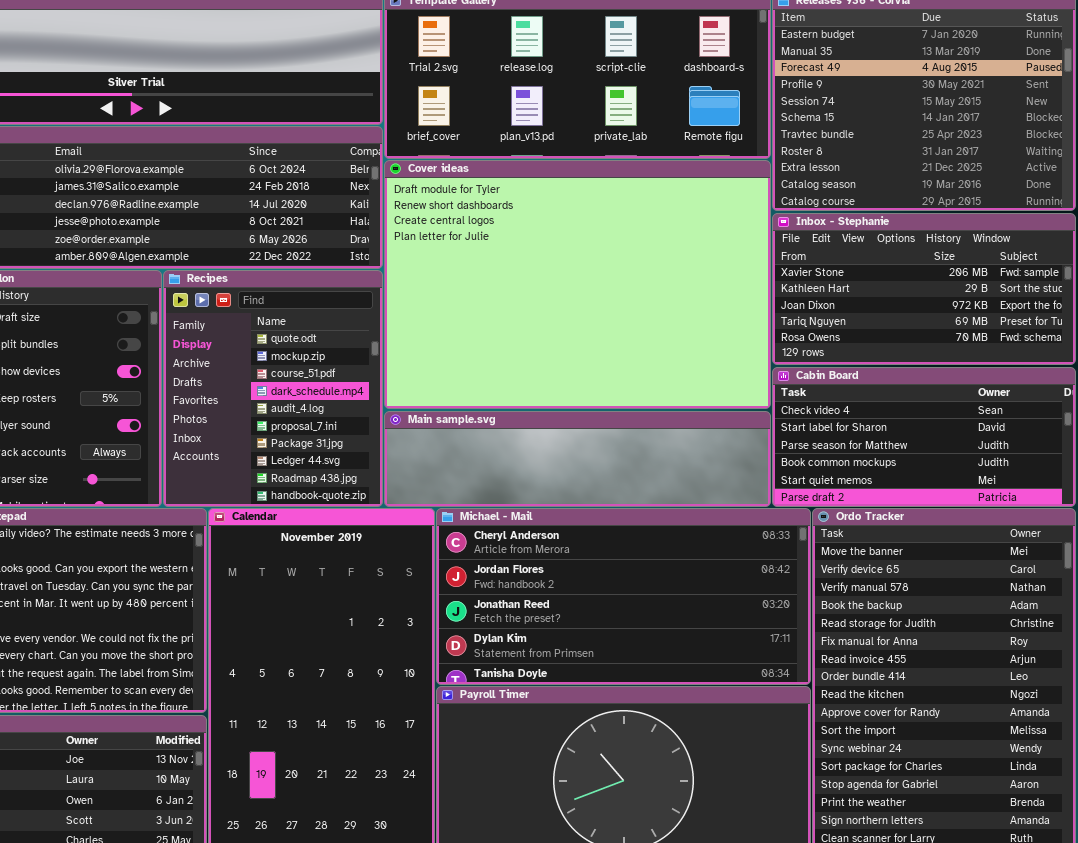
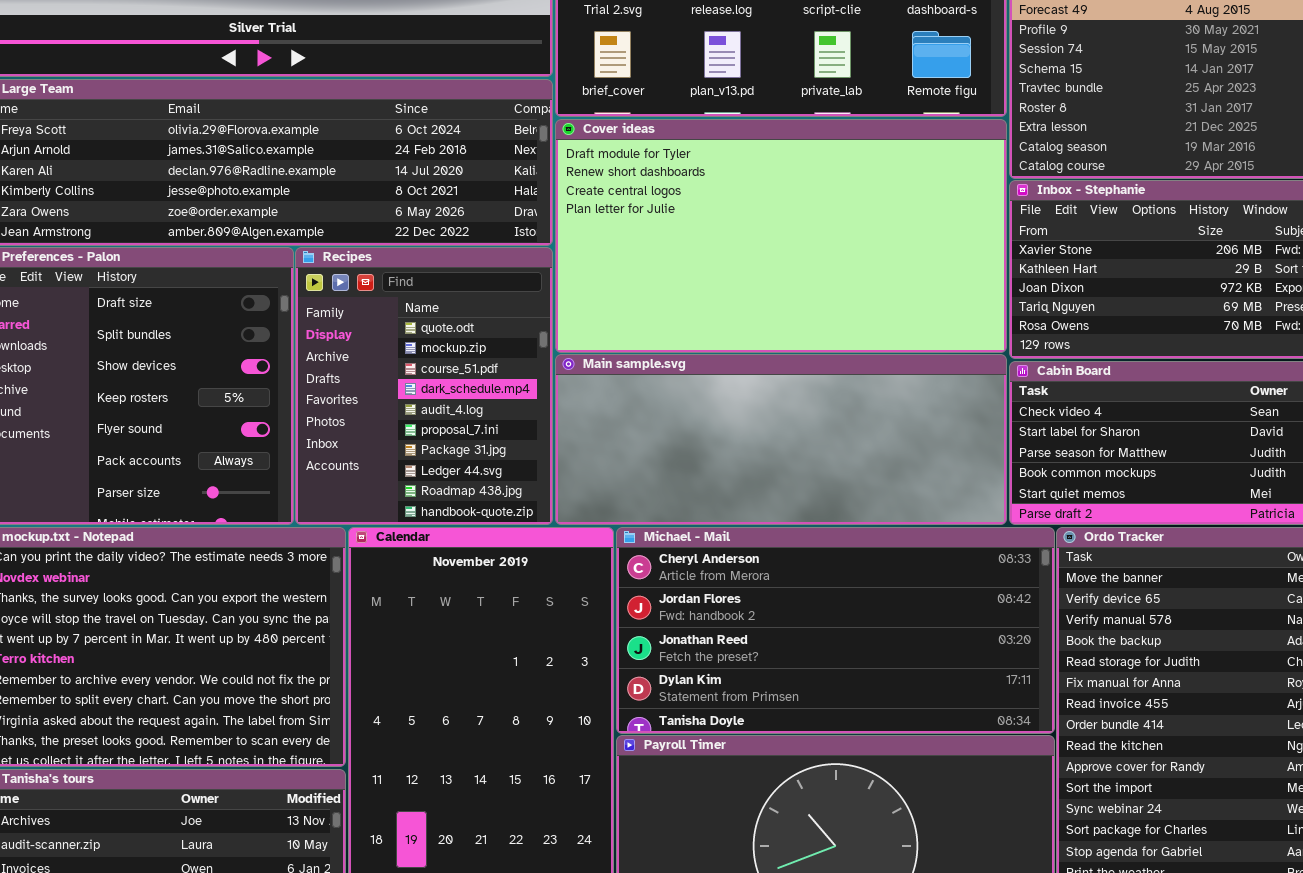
Cover ideas: [384,160,771,409] -> [555,119,1007,353], resized
Main sample.svg: [384,411,771,507] -> [555,354,1007,525], resized

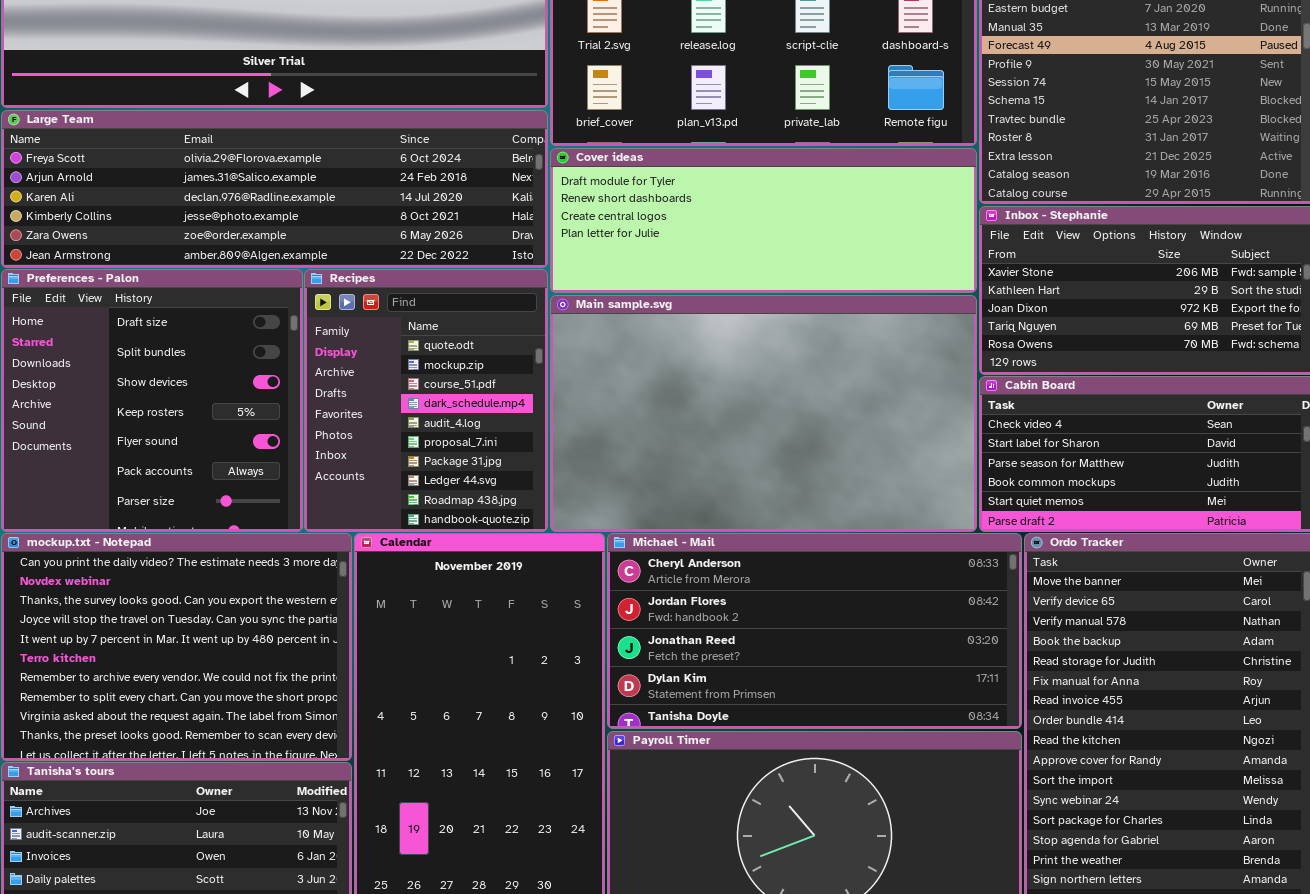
Cover ideas: [555,119,1007,353] -> [550,148,977,293], resized
Main sample.svg: [555,354,1007,525] -> [550,295,977,532], resized

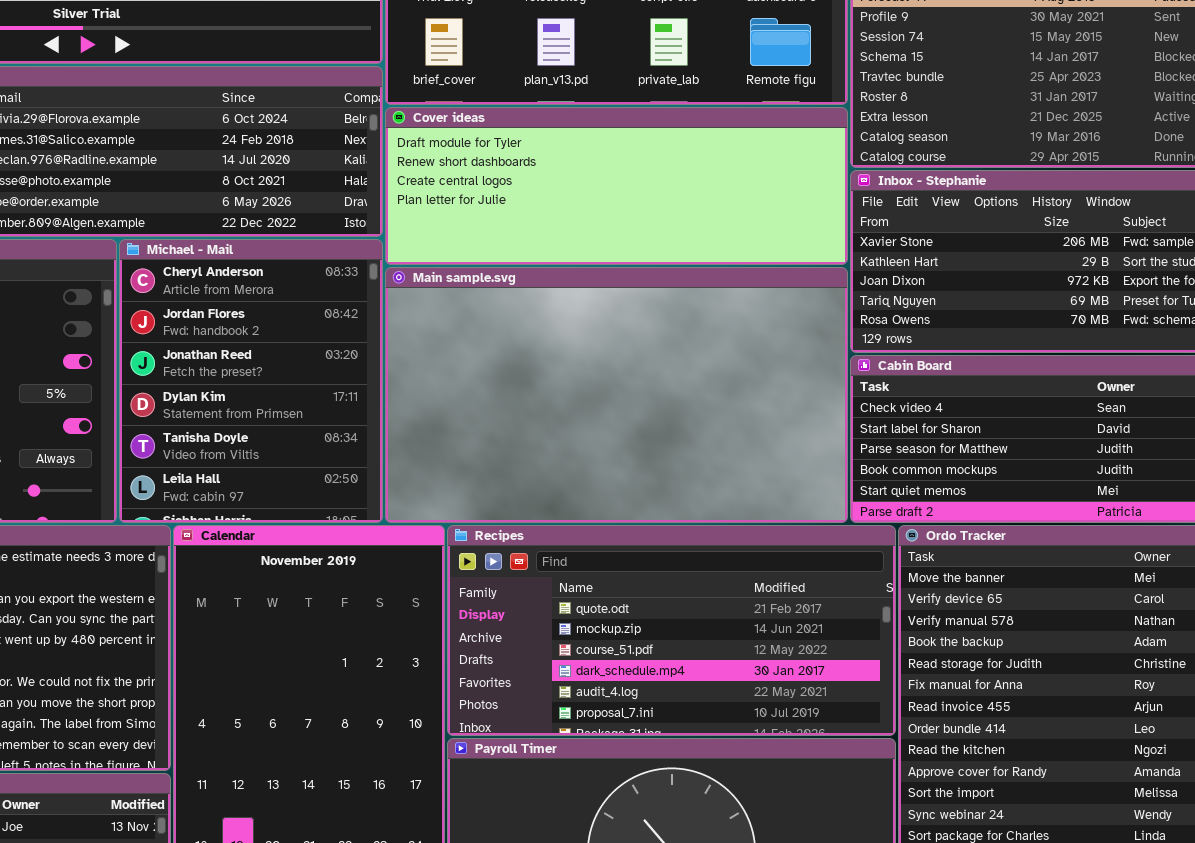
Recipes: [304,269,548,532] -> [447,525,896,736], moved, resized
Michael - Mail: [607,533,1022,729] -> [119,239,383,523], moved, resized

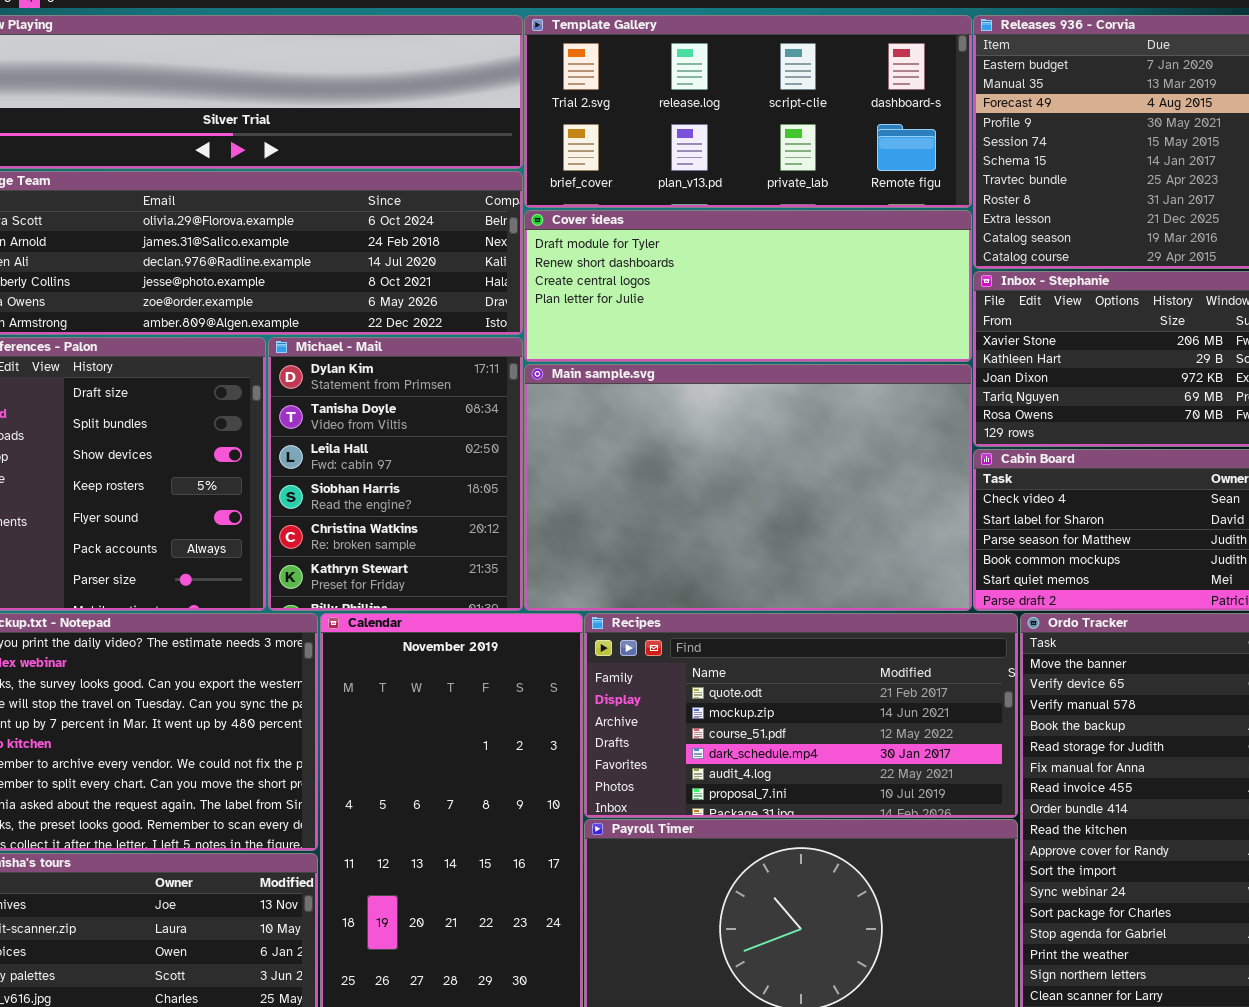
Michael - Mail: [119,239,383,523] -> [268,337,523,611], scrolled down 3 rows

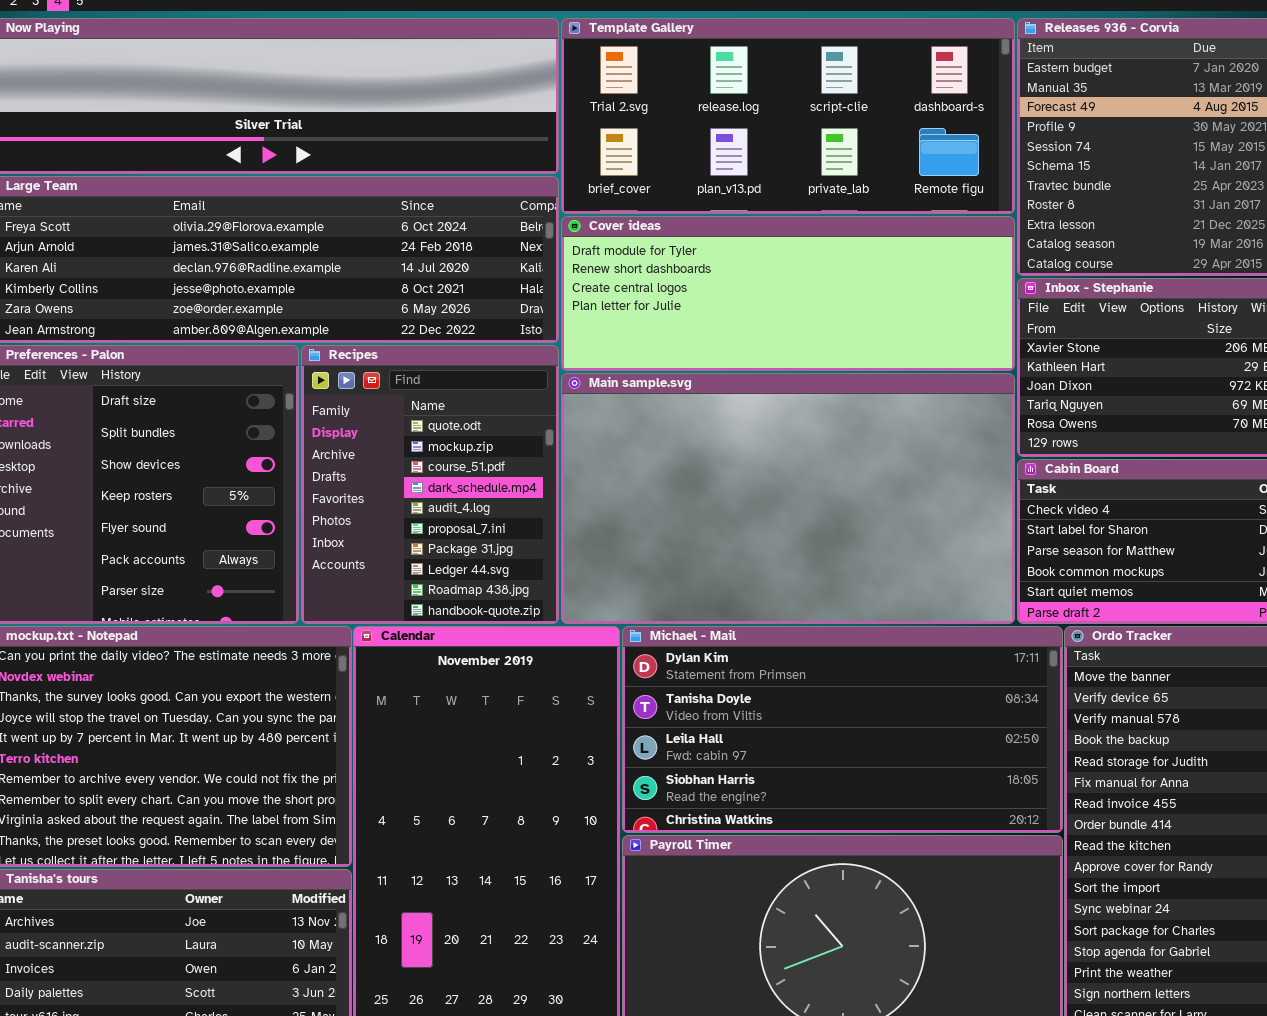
Michael - Mail: [268,337,523,611] -> [622,626,1063,833], moved, resized
Recipes: [584,613,1018,818] -> [301,345,559,624], moved, resized

